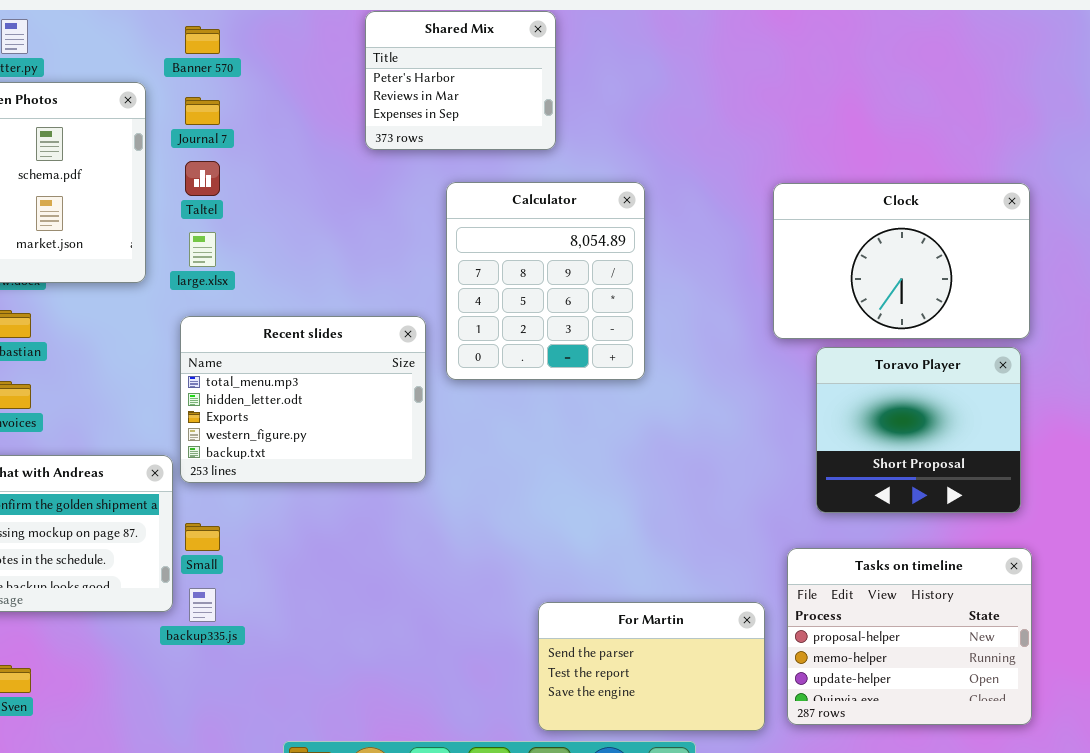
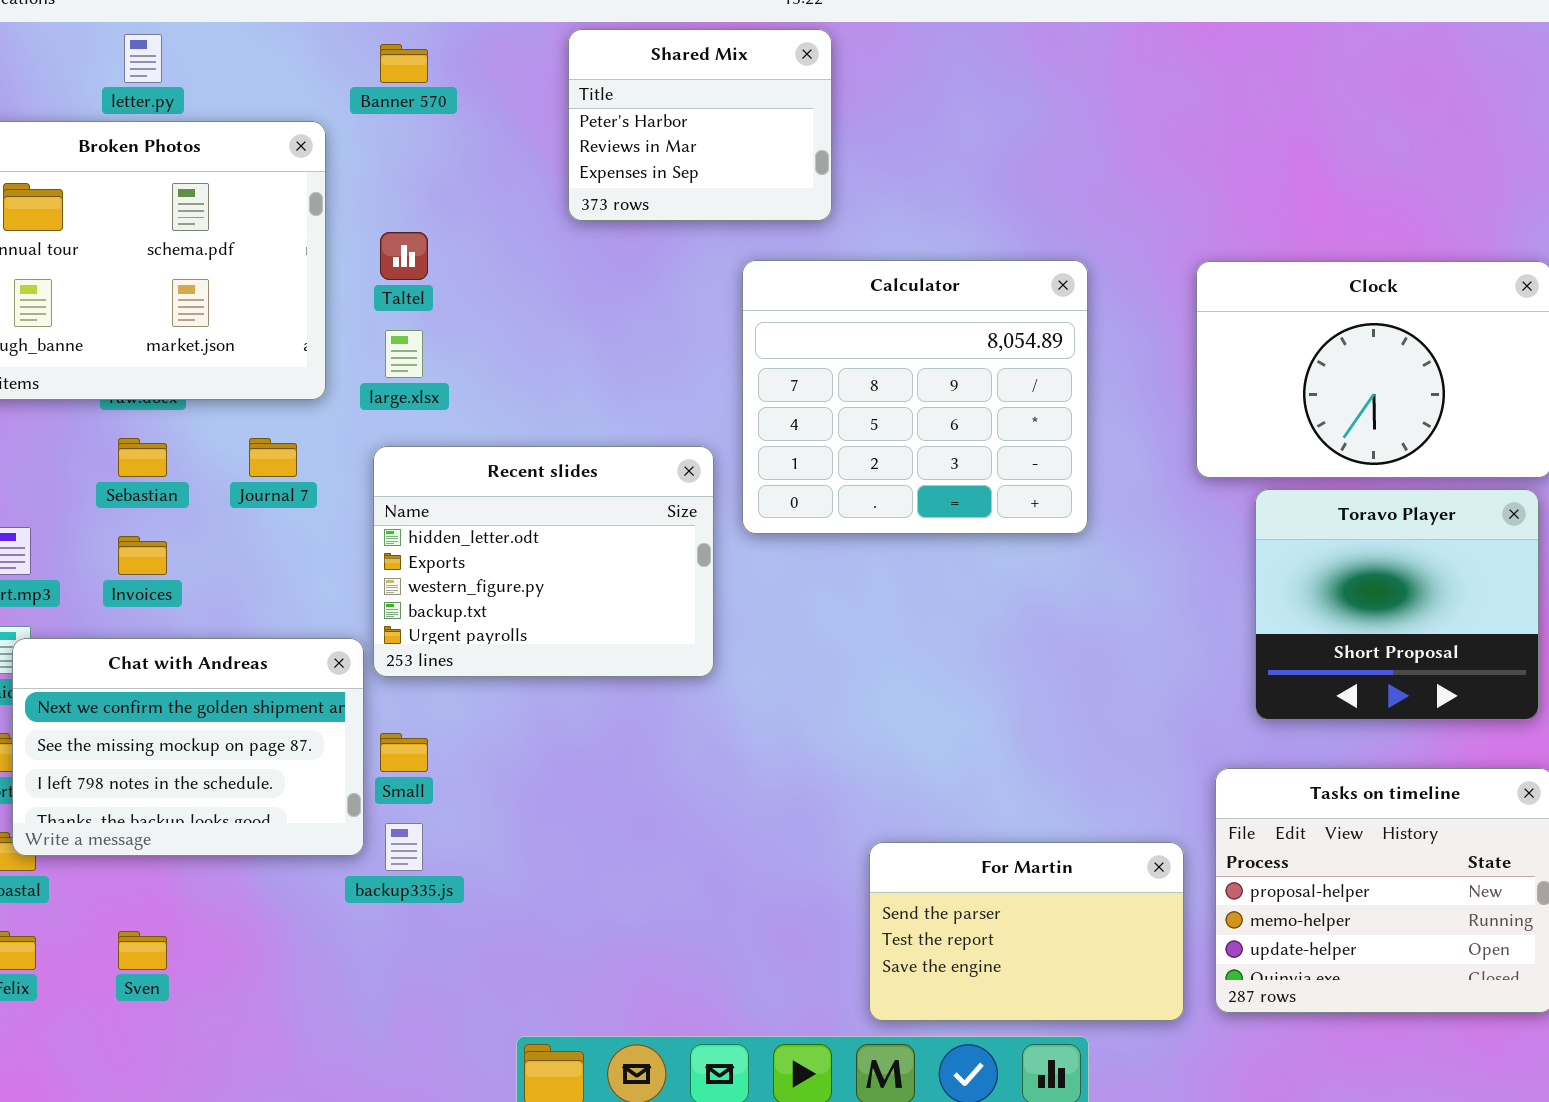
Shared Mix: [365,11,556,150] -> [568,29,832,221], moved
Journal 7: [185,97,220,125] -> [249,438,297,477], moved
Calculator: [446,182,645,380] -> [742,260,1088,534], resized
Recent slides: [180,316,426,483] -> [373,446,714,677], scrolled down 1 row

